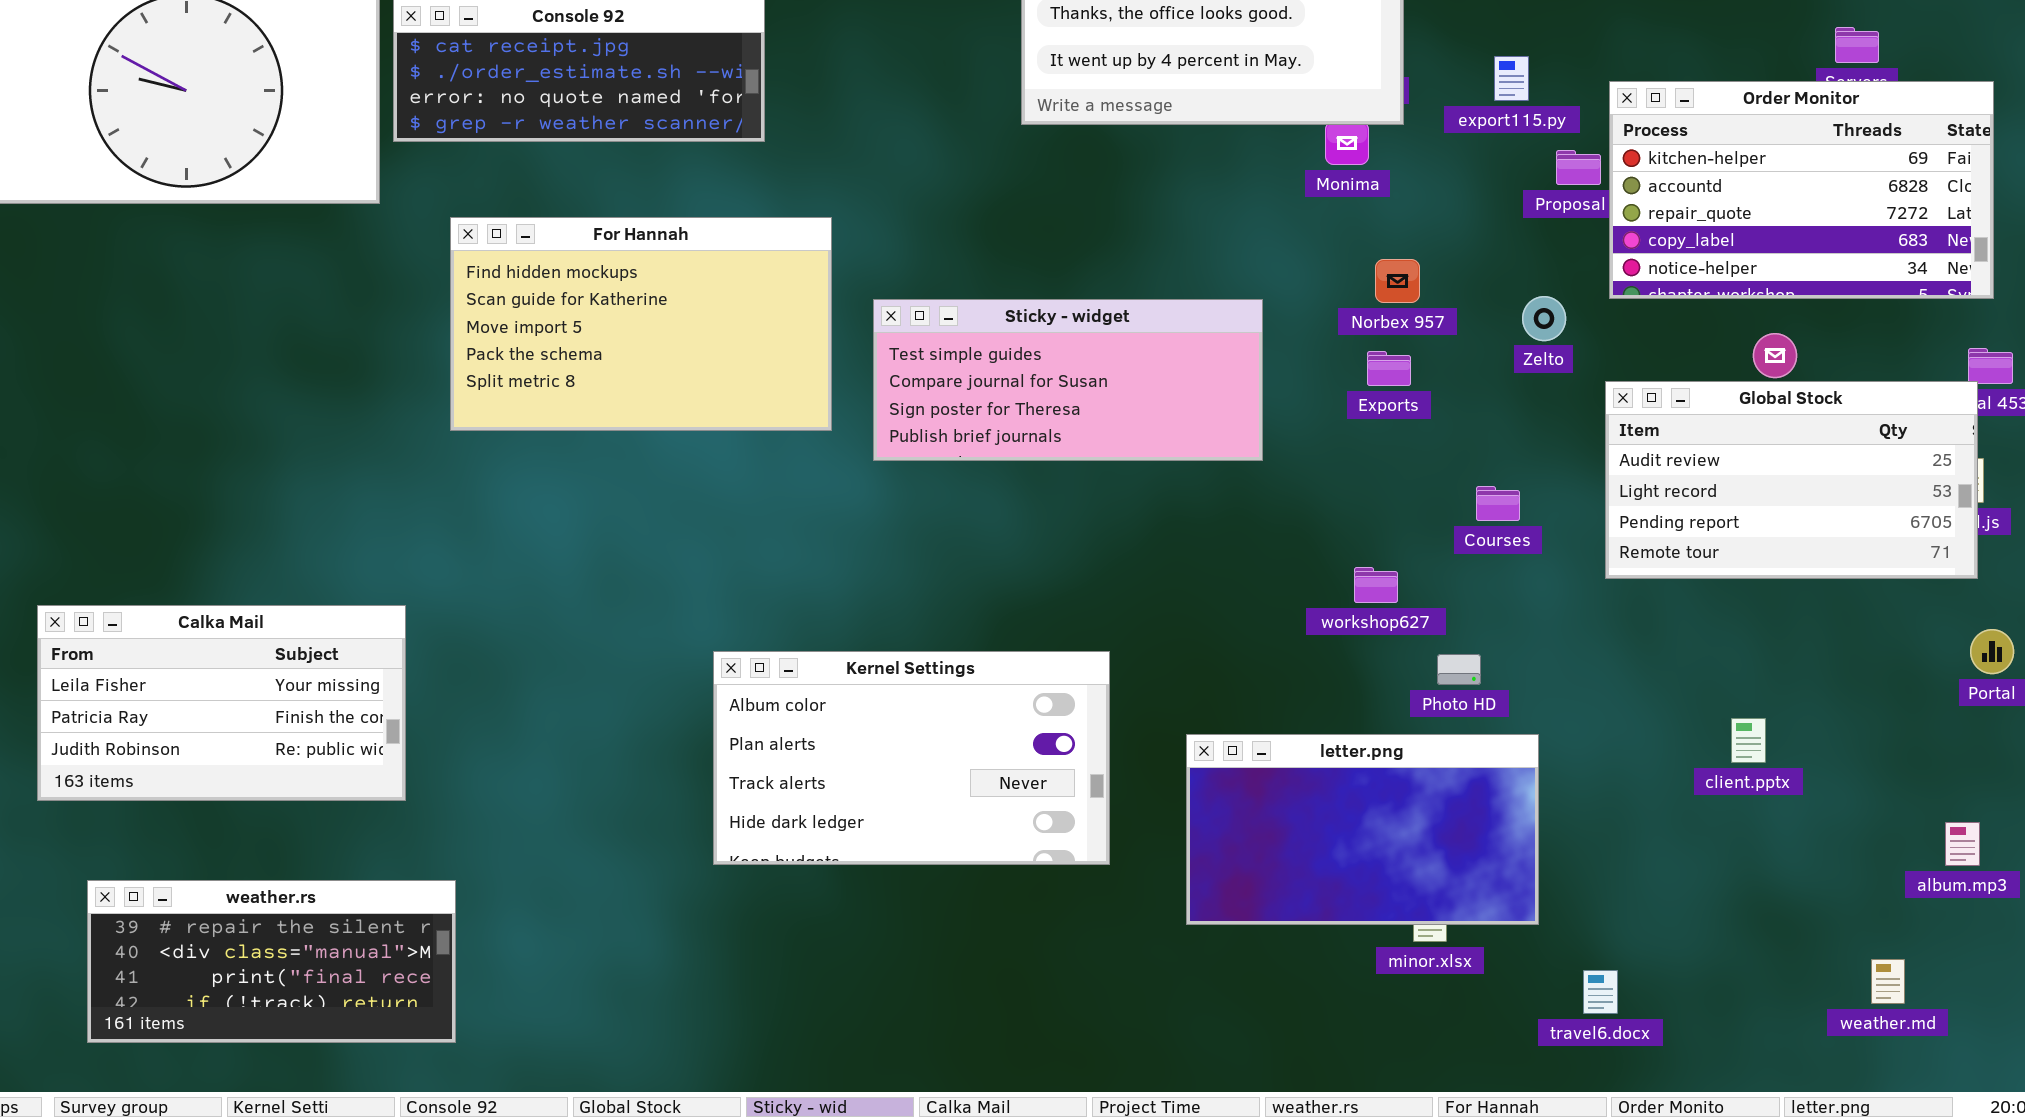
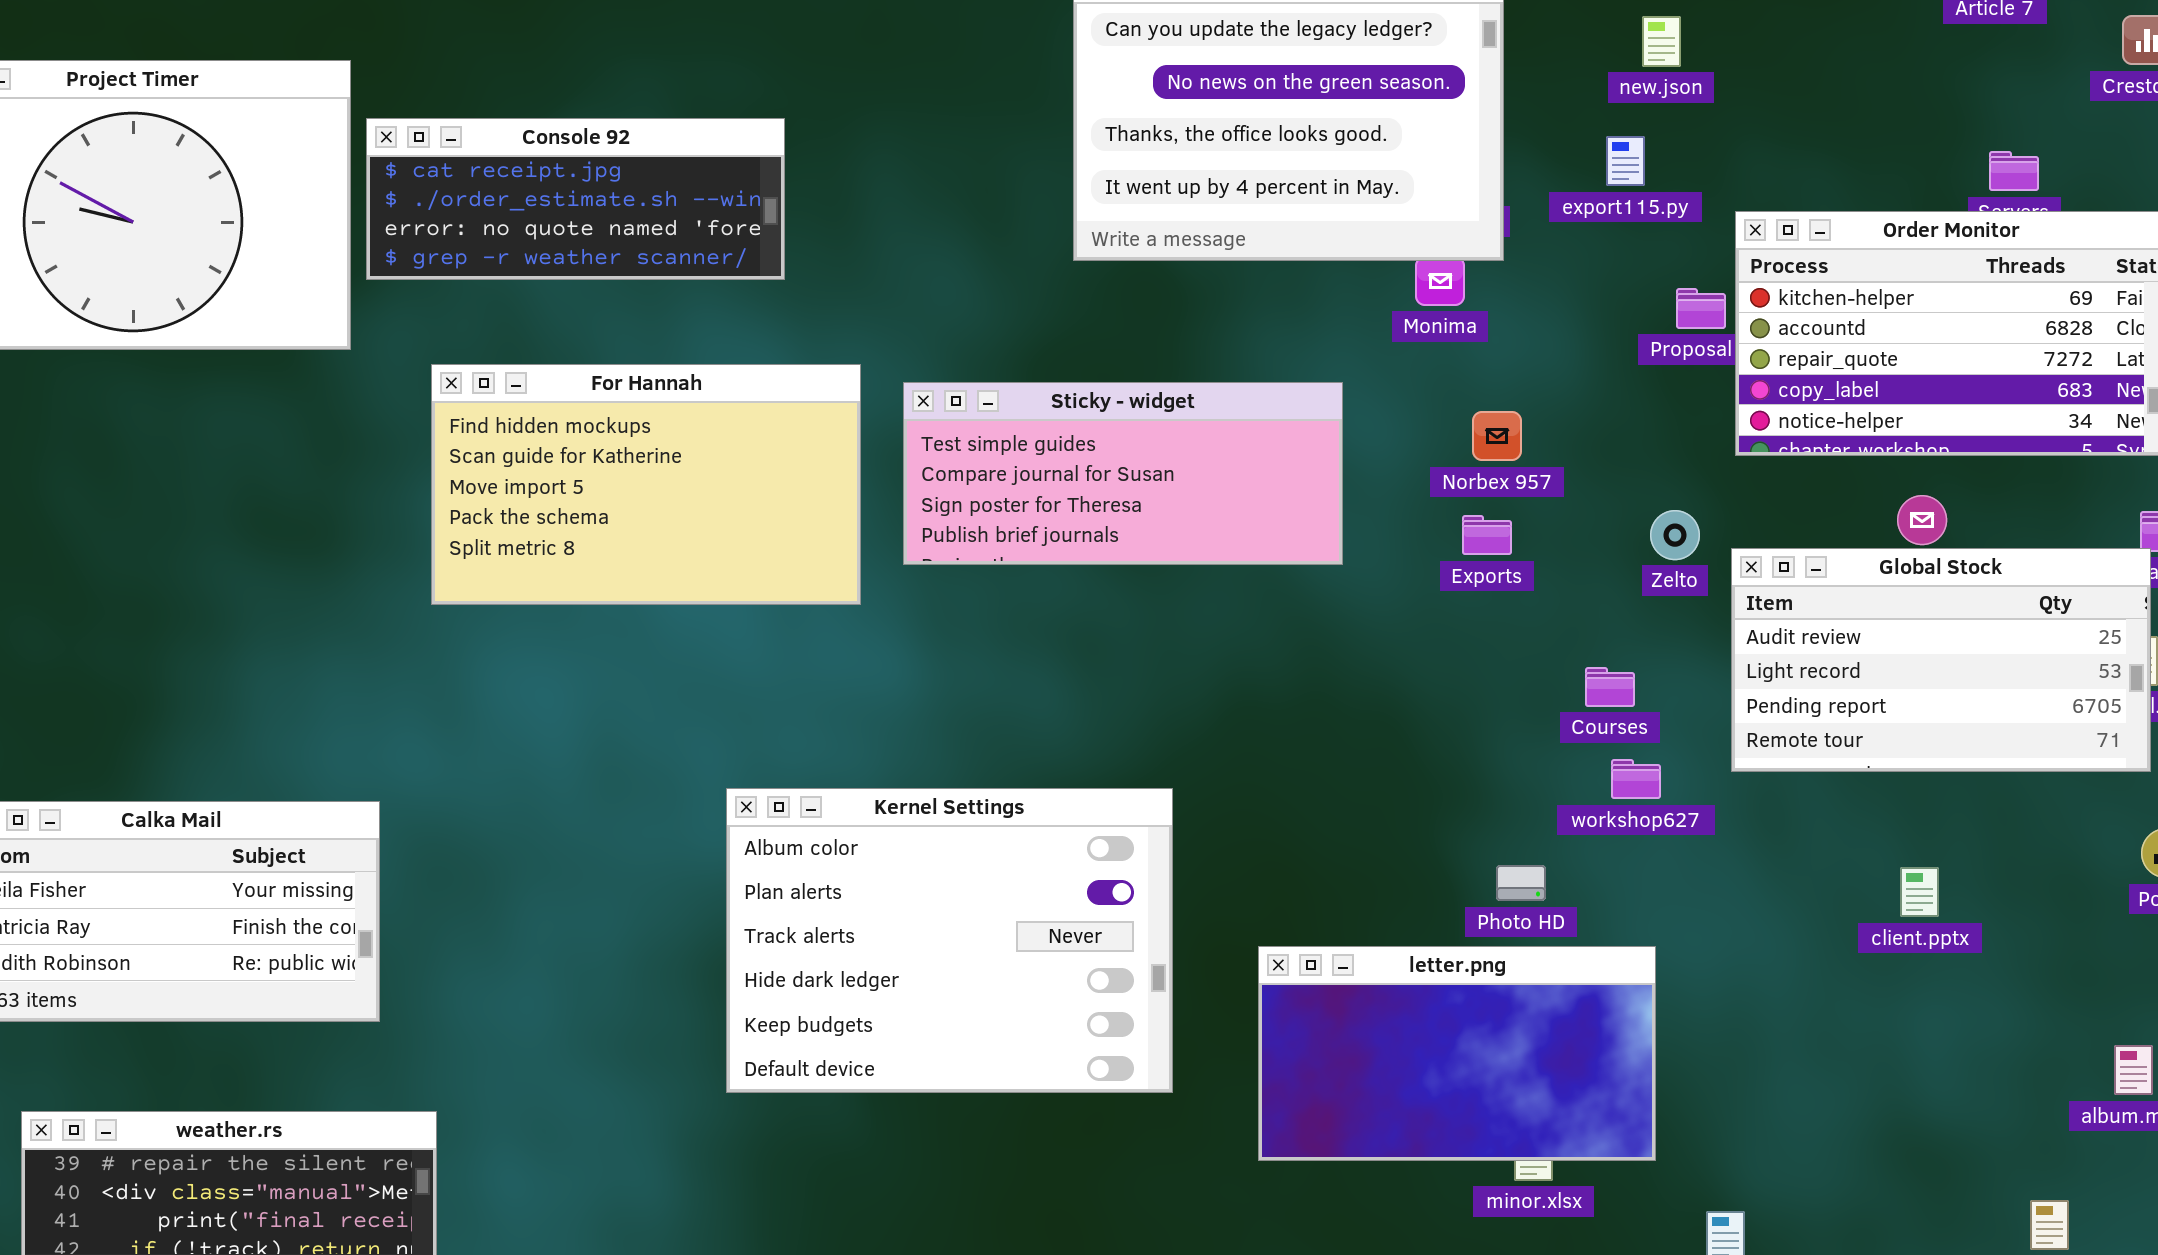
export115.py: [1494,56,1529,101] -> [1606,136,1645,186], moved
Zelto: [1522,296,1566,341] -> [1650,510,1700,560], moved
Sticky - widget: [873,299,1263,461] -> [903,382,1343,565], moved
workshop627: [1354,567,1398,603] -> [1611,759,1661,799], moved
Kernel Settings: [713,651,1110,865] -> [726,788,1173,1093], resized
Photo HD: [1437,654,1481,685] -> [1496,865,1546,901], moved
client.pptx: [1731,718,1766,763] -> [1900,867,1939,917], moved

